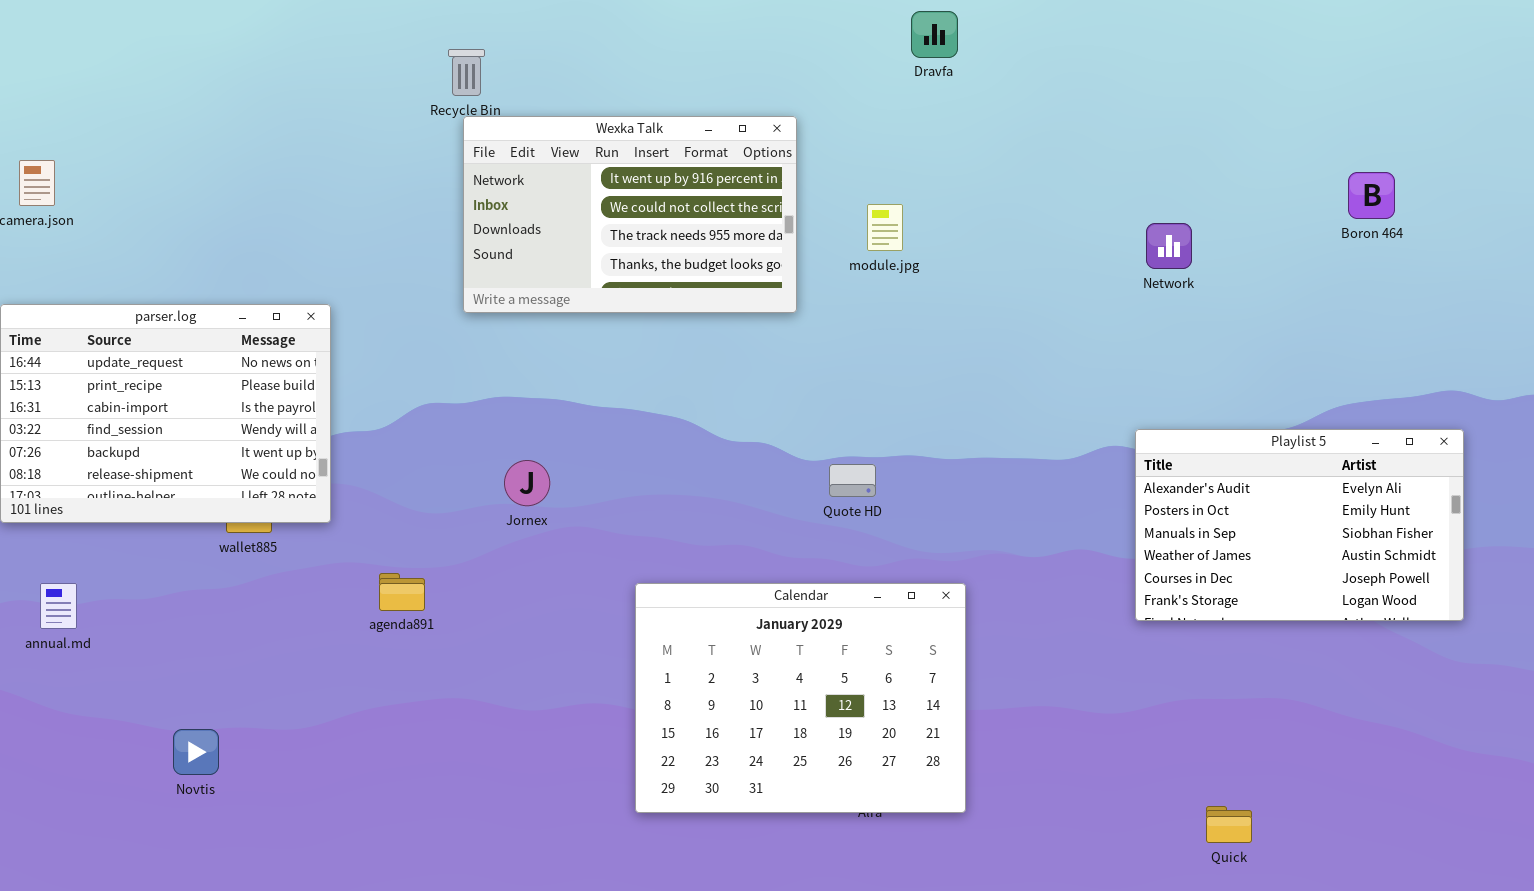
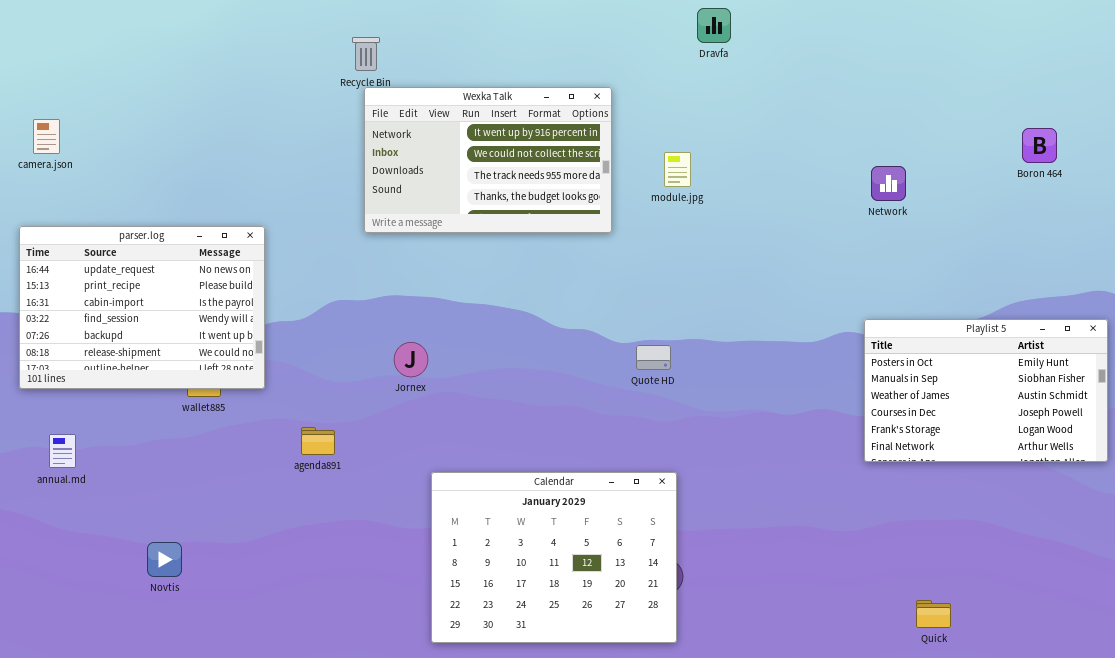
Playlist 5: [1135,429,1464,621] -> [864,319,1108,462], scrolled down 1 row
Calendar: [635,583,966,813] -> [431,472,677,643], moved

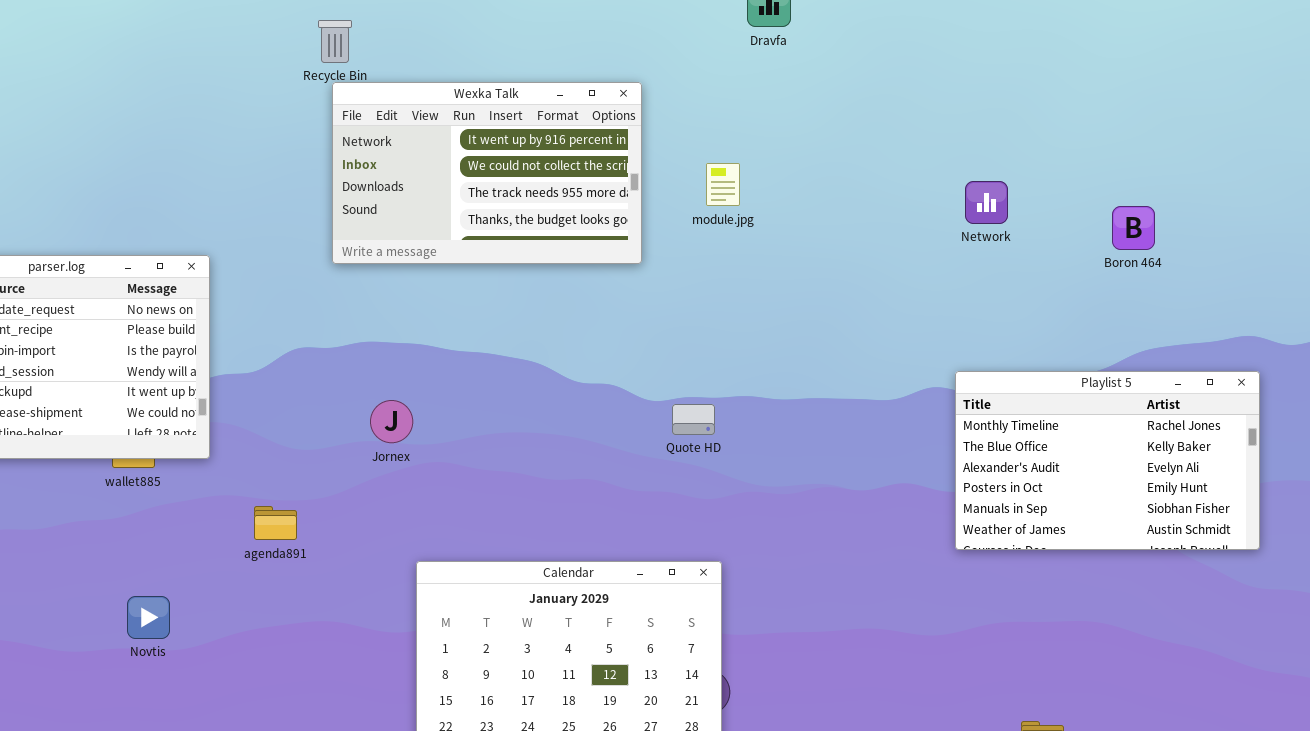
Boron 464: [1022,128,1057,163] -> [1112,206,1155,250], moved
Playlist 5: [864,319,1108,462] -> [955,371,1260,550], scrolled up 3 rows
Novtis: [147,542,182,577] -> [127,596,170,639], moved

